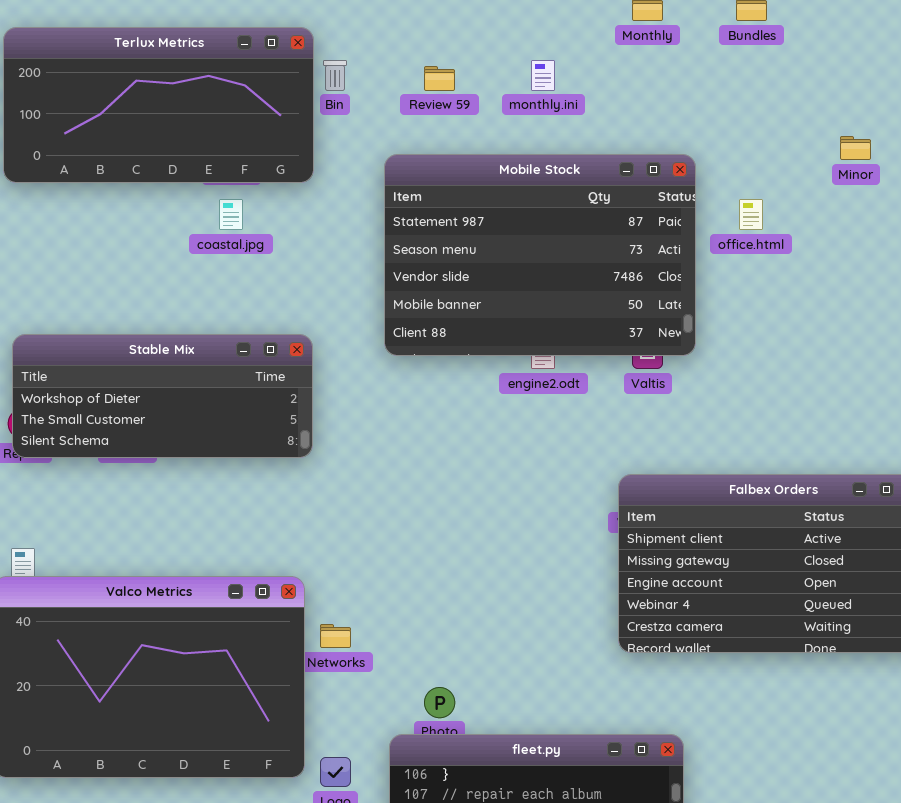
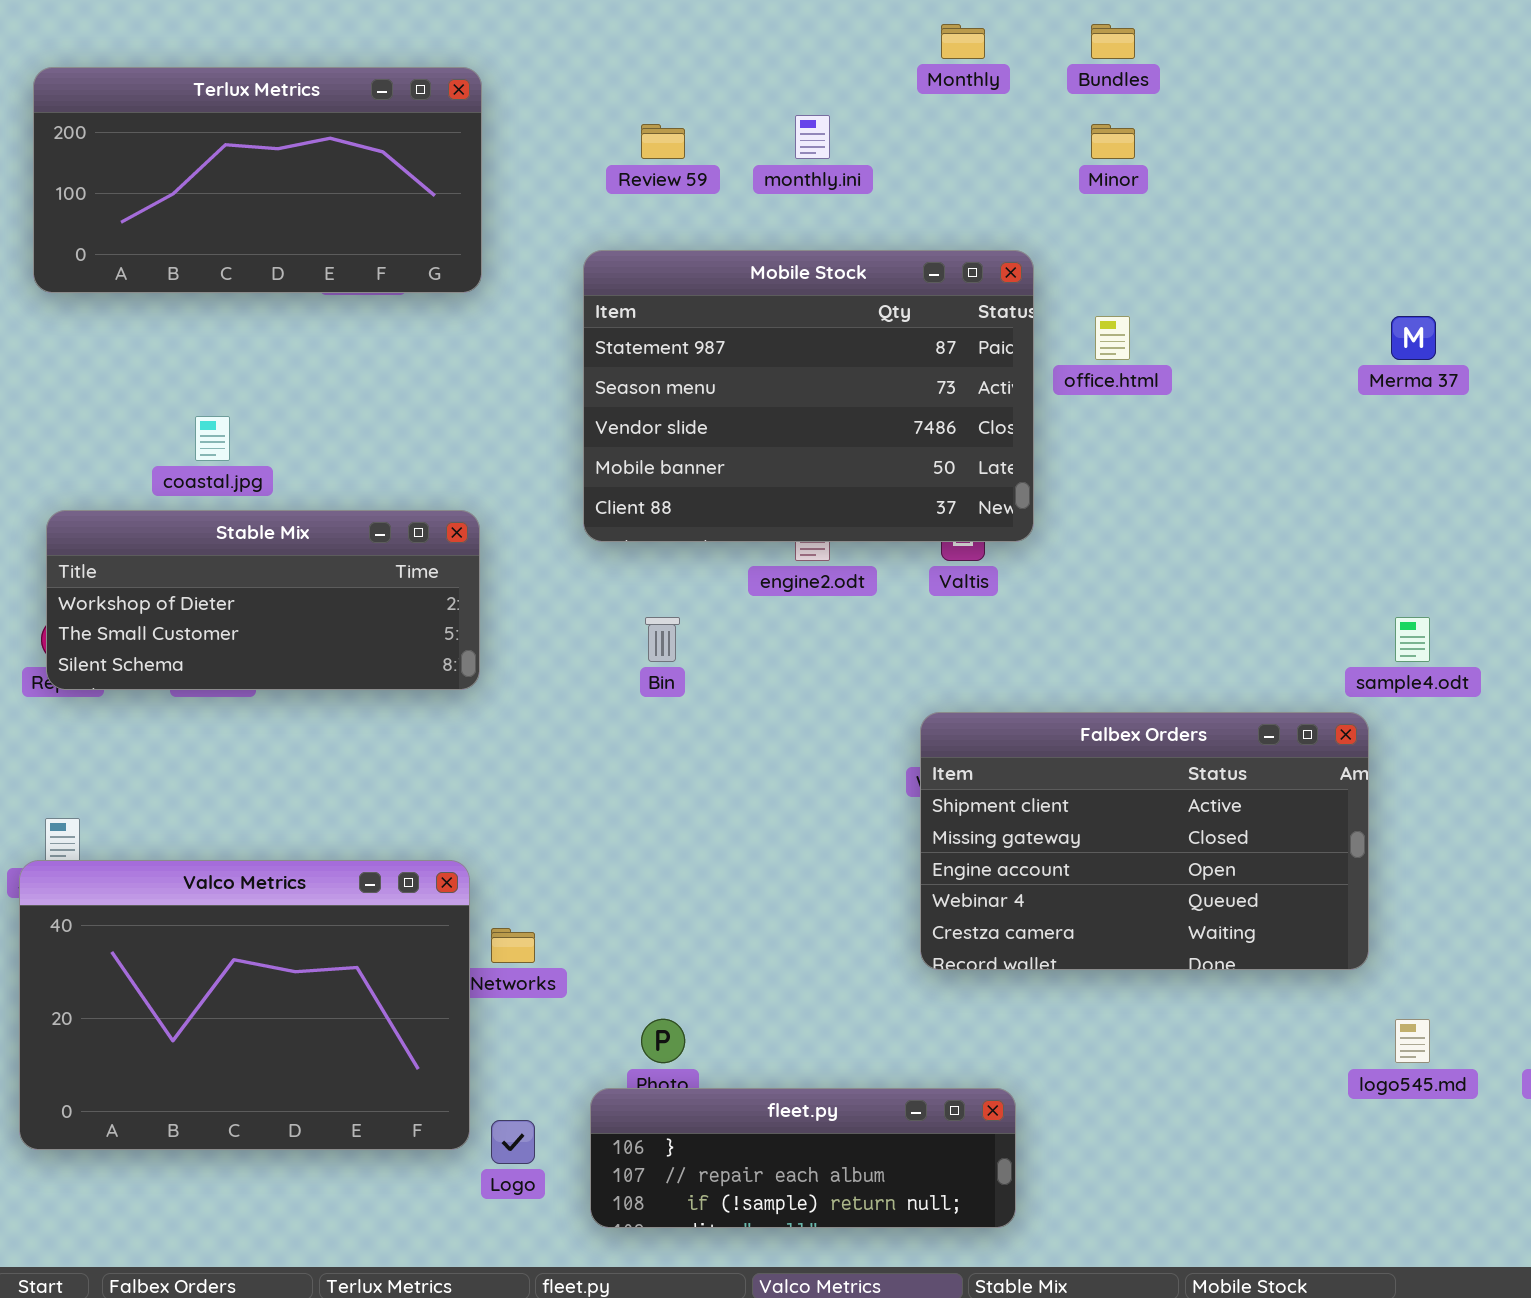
Bin: [323,60,347,91] -> [645,617,680,662], moved
Minor: [840,136,871,160] -> [1091,124,1135,159], moved
coastal.jpg: [219,199,243,230] -> [195,416,230,461], moved

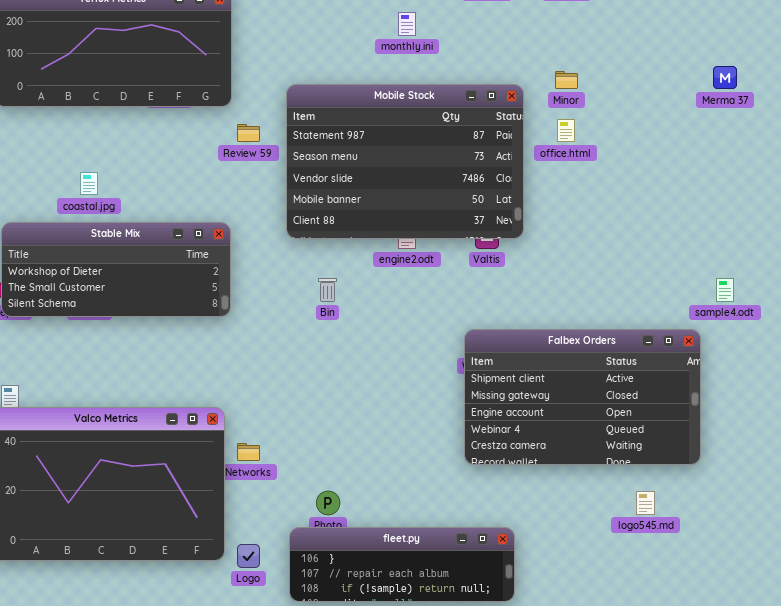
Review 59: [641,124,685,159] -> [237,124,260,142], moved
Minor: [1091,124,1135,159] -> [555,71,578,89], moved
Merma 37: [1391,316,1436,360] -> [713,66,737,89], moved
logo545.md: [1395,1019,1430,1063] -> [636,491,655,515], moved

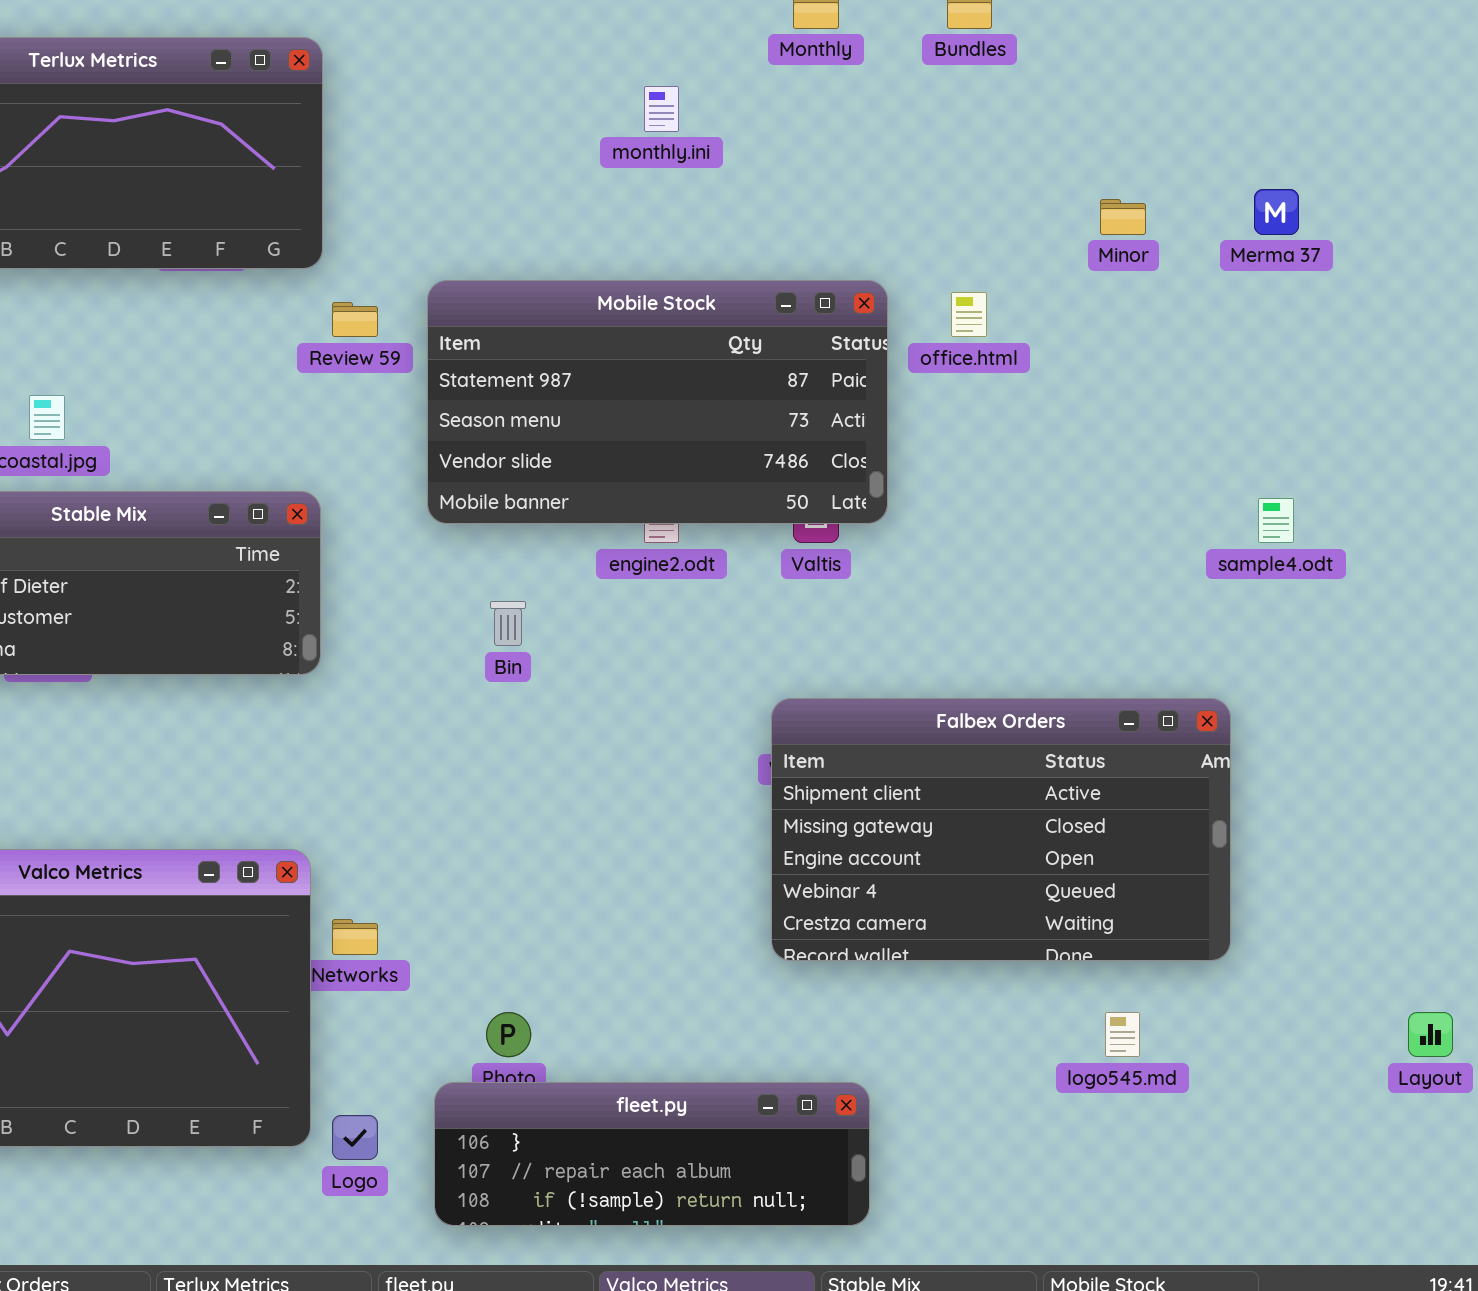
Minor: [555,71,578,89] -> [1100,199,1146,235], moved
Mobile Stock: [286,84,524,239] -> [427,280,888,524], resized
sample4.odt: [716,278,734,302] -> [1258,498,1294,543], moved

